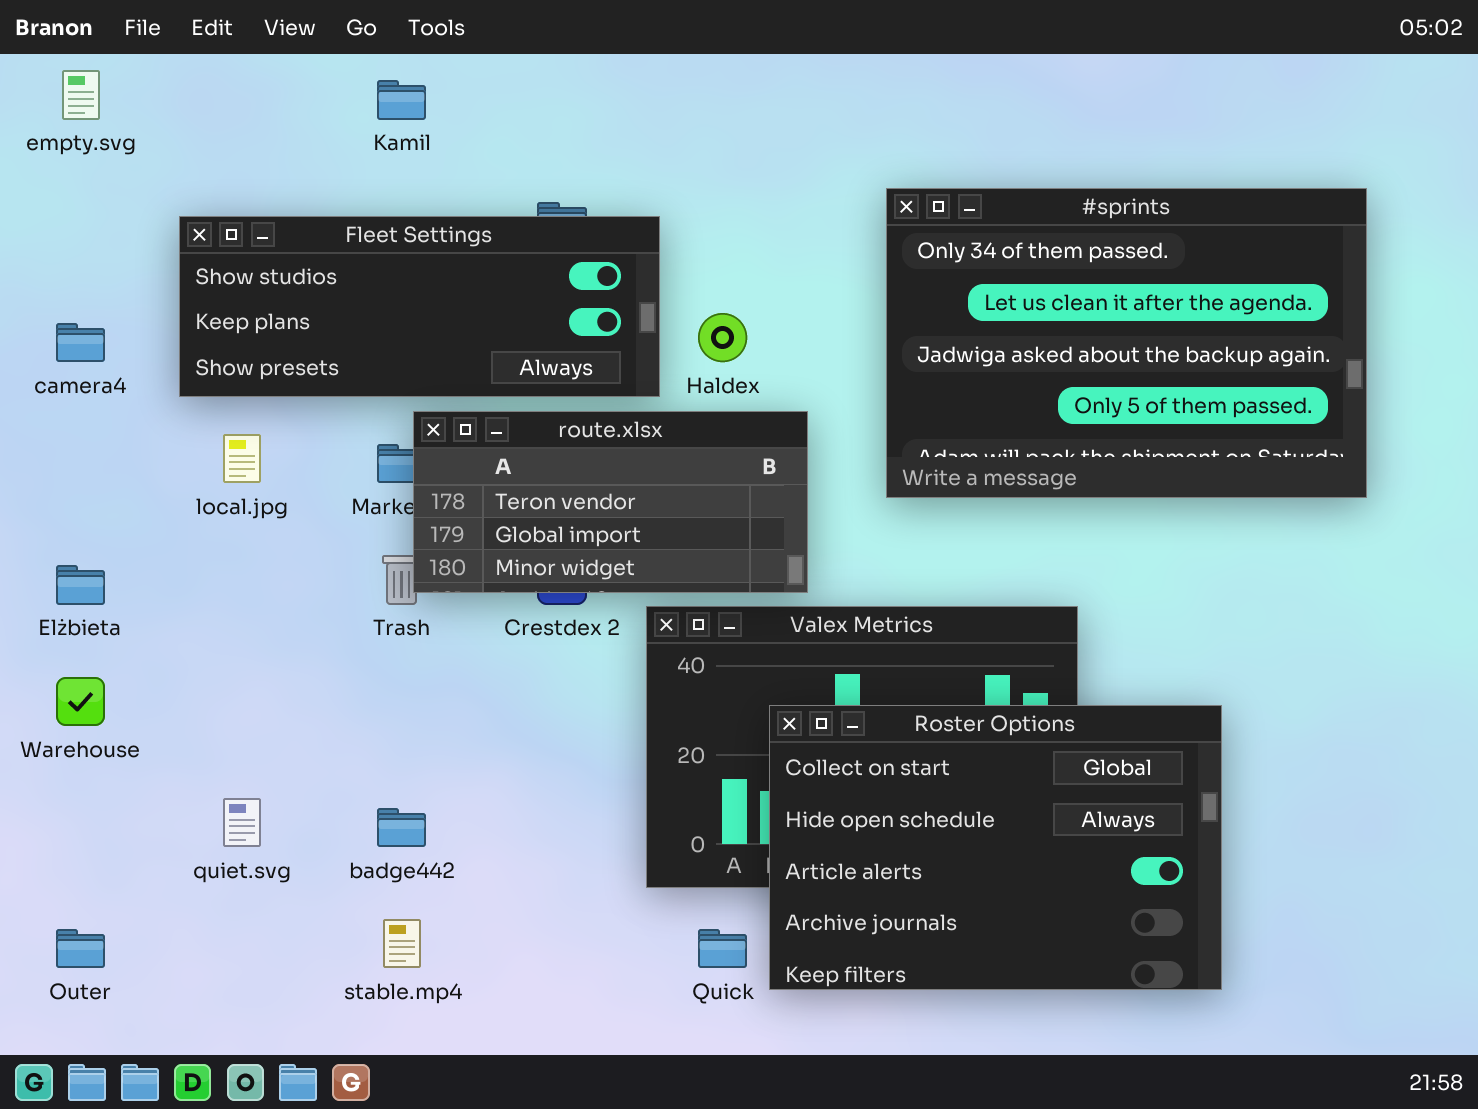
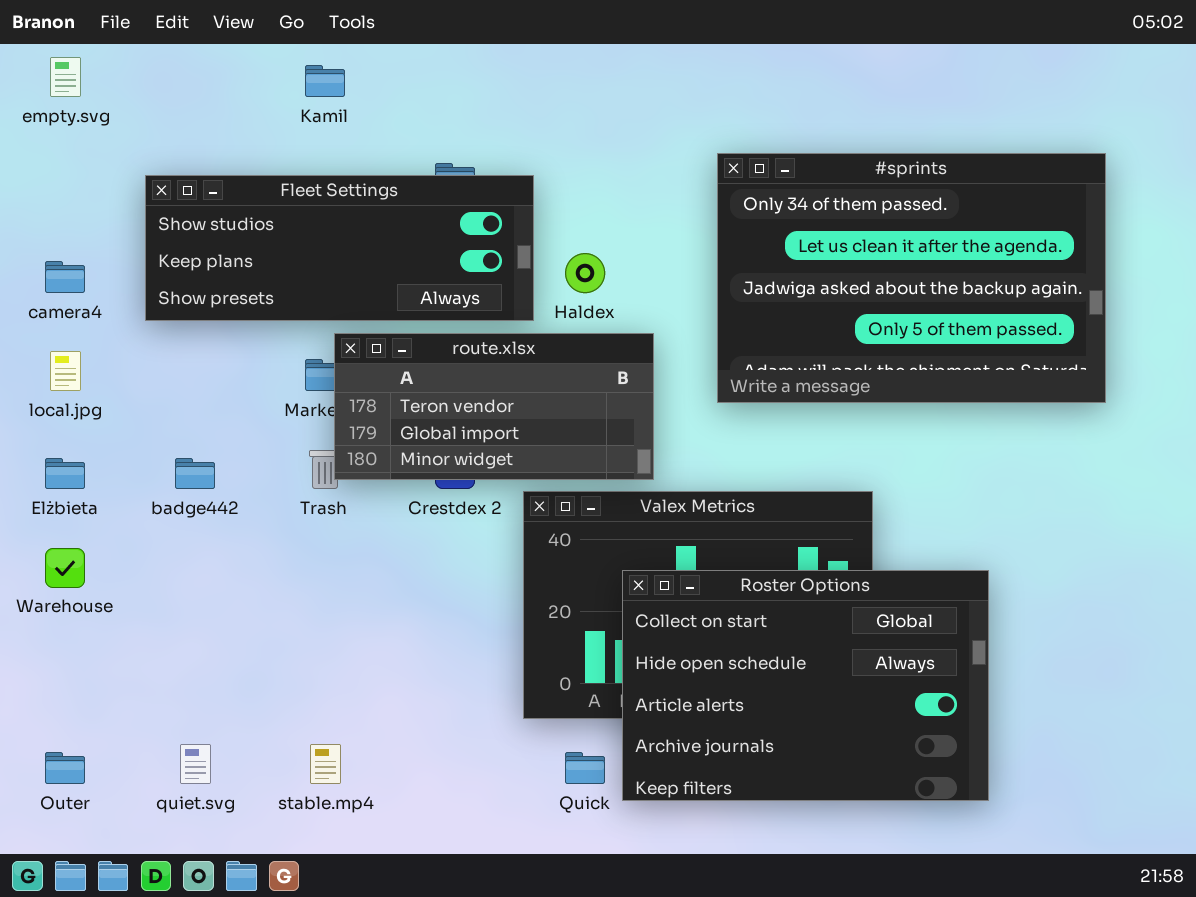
local.jpg: [223,434,261,483] -> [50,351,81,391], moved
quiet.svg: [223,798,261,847] -> [180,744,211,784], moved
badge442: [377,808,426,847] -> [175,458,215,489], moved

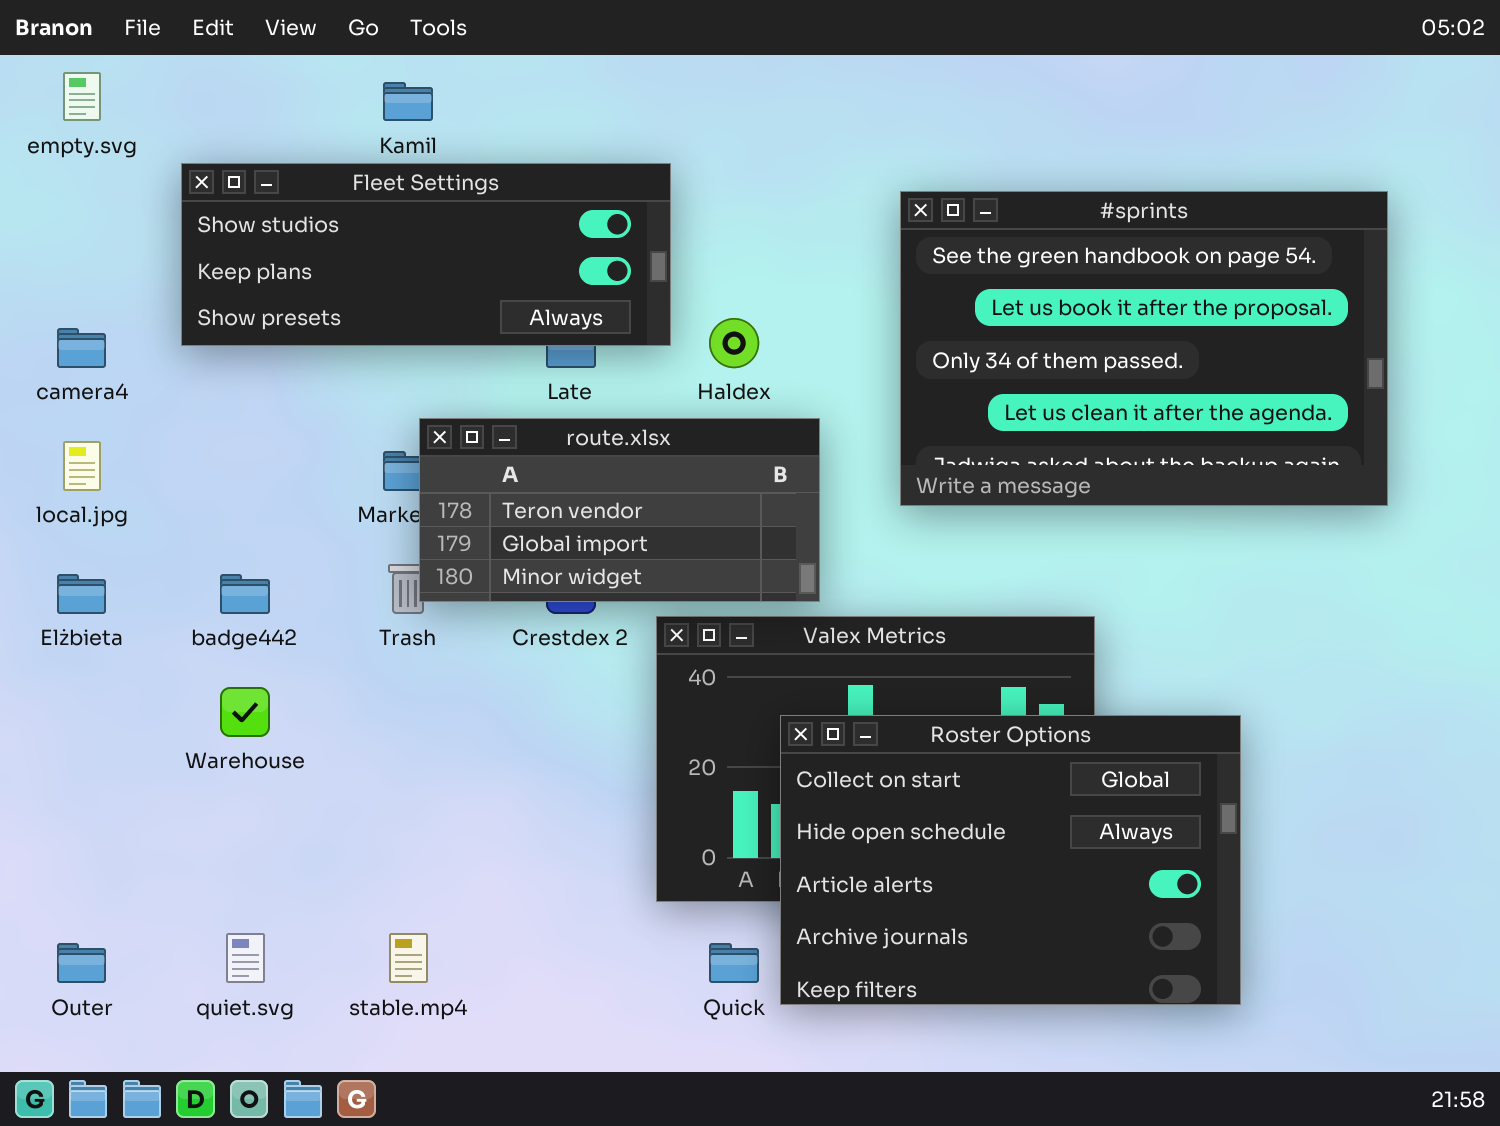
#sprints: [717,153,1106,403] -> [900,191,1388,506], scrolled up 2 rows
Fleet Settings: [145,175,534,321] -> [181,163,671,346], moved
Warehouse: [45,548,85,588] -> [220,687,270,737], moved

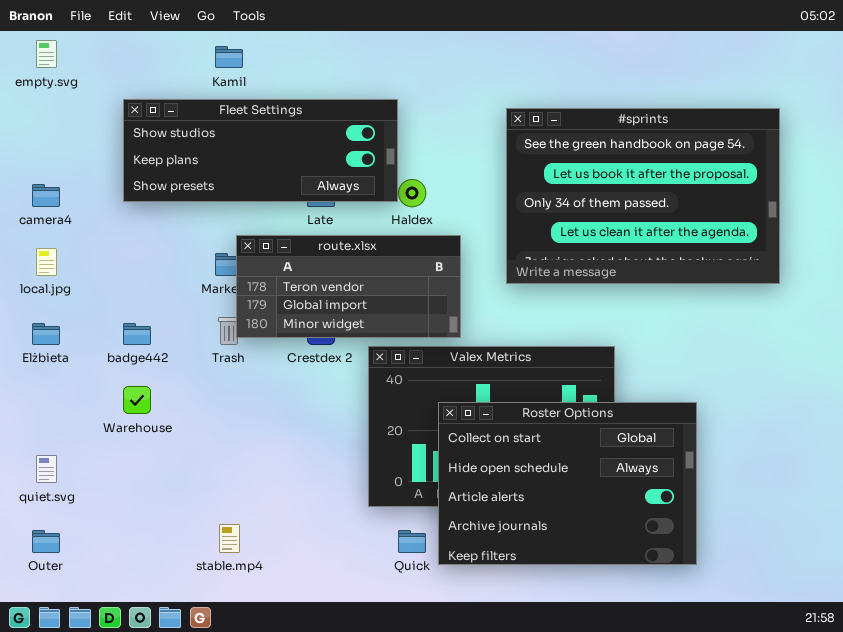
Fleet Settings: [181,163,671,346] -> [123,99,398,202], moved
quiet.svg: [226,933,265,983] -> [36,455,57,483], moved

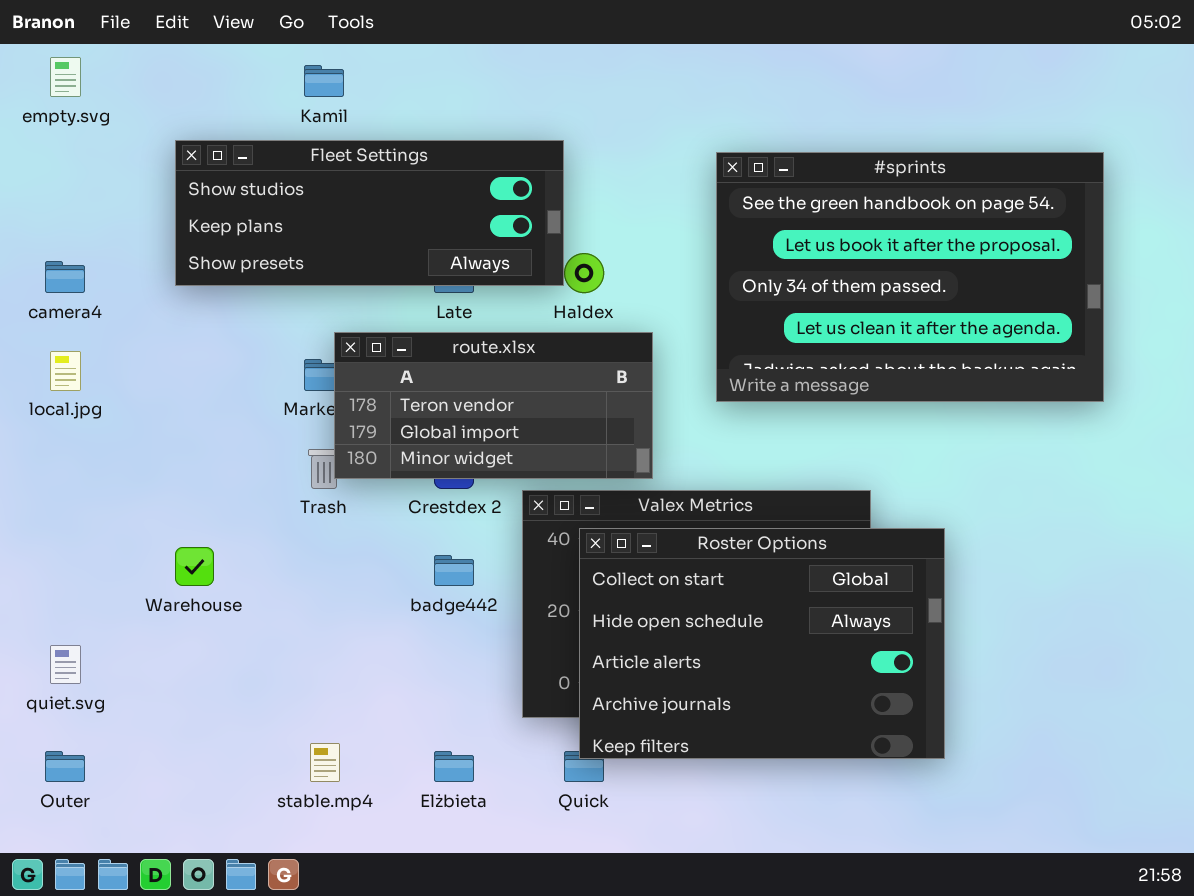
Elżbieta: [32,323,60,345] -> [434,751,474,782], moved
badge442: [123,323,151,345] -> [434,555,474,586], moved
Roster Options: [438,402,697,565] -> [579,528,945,759], moved

